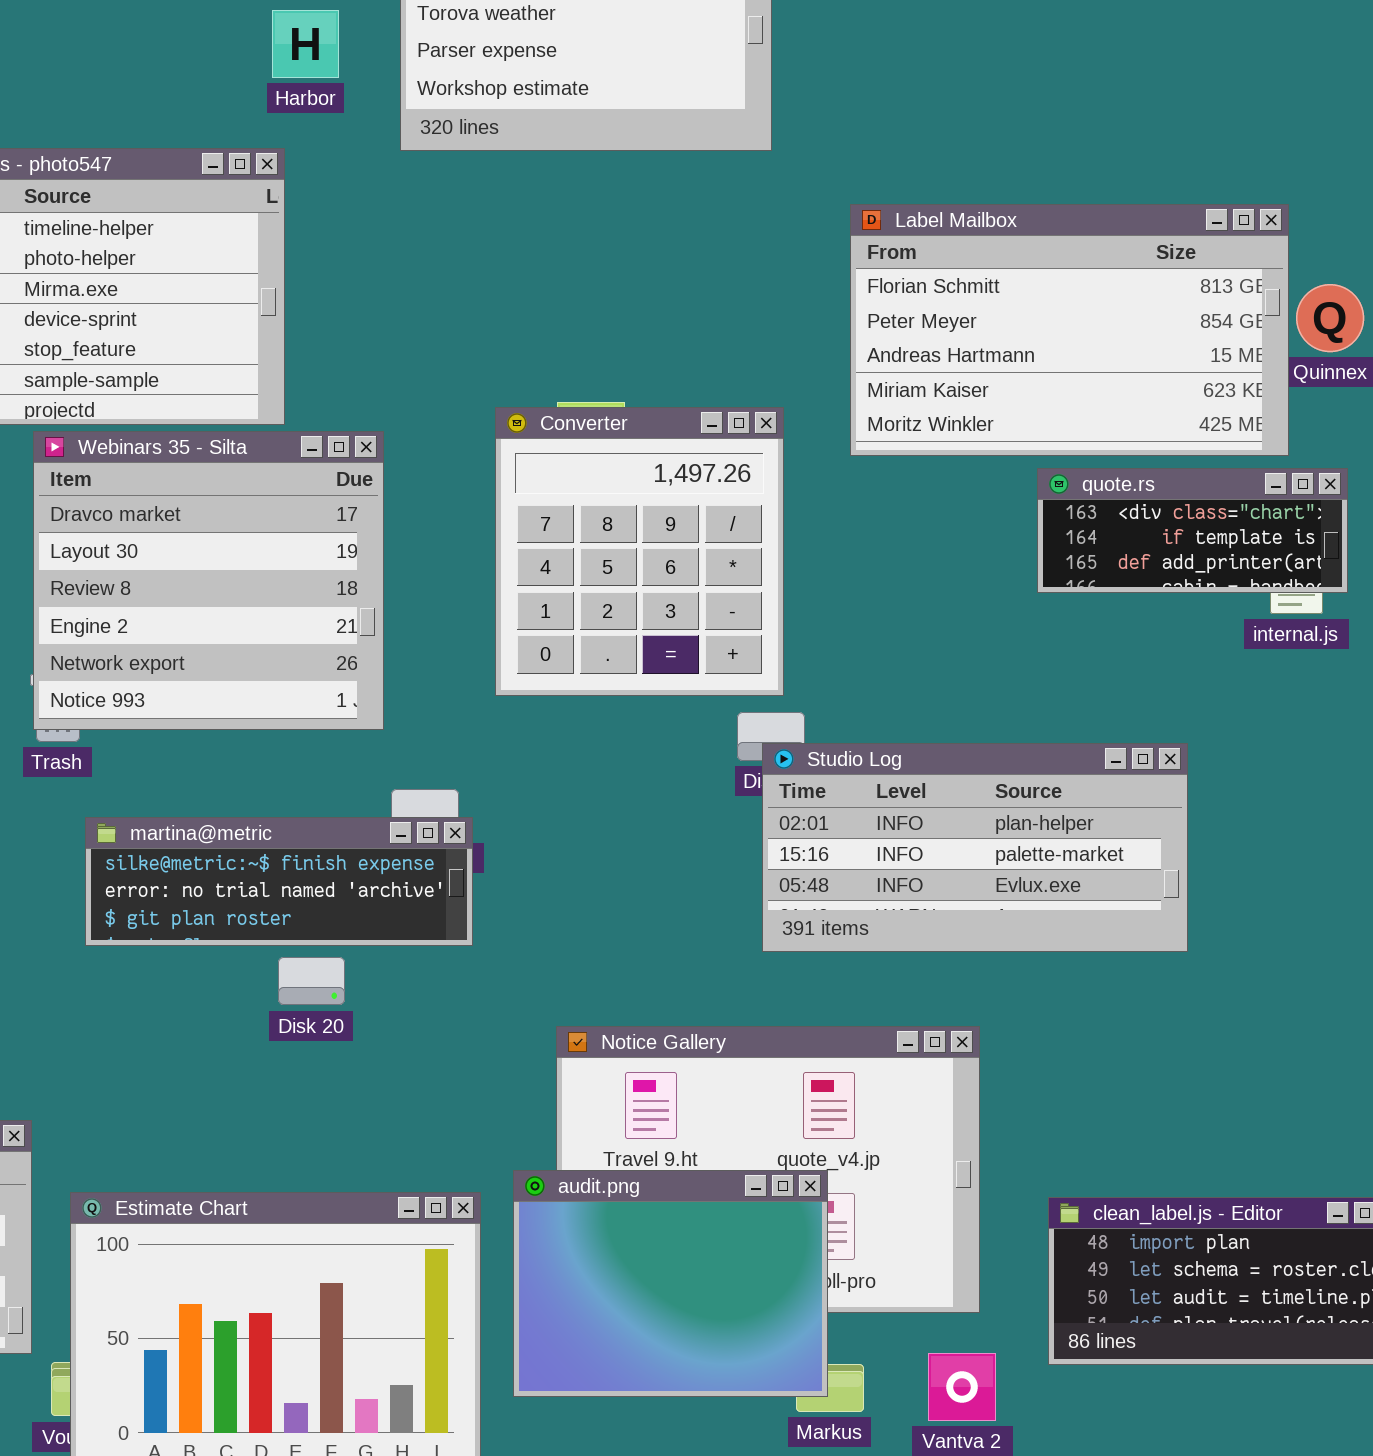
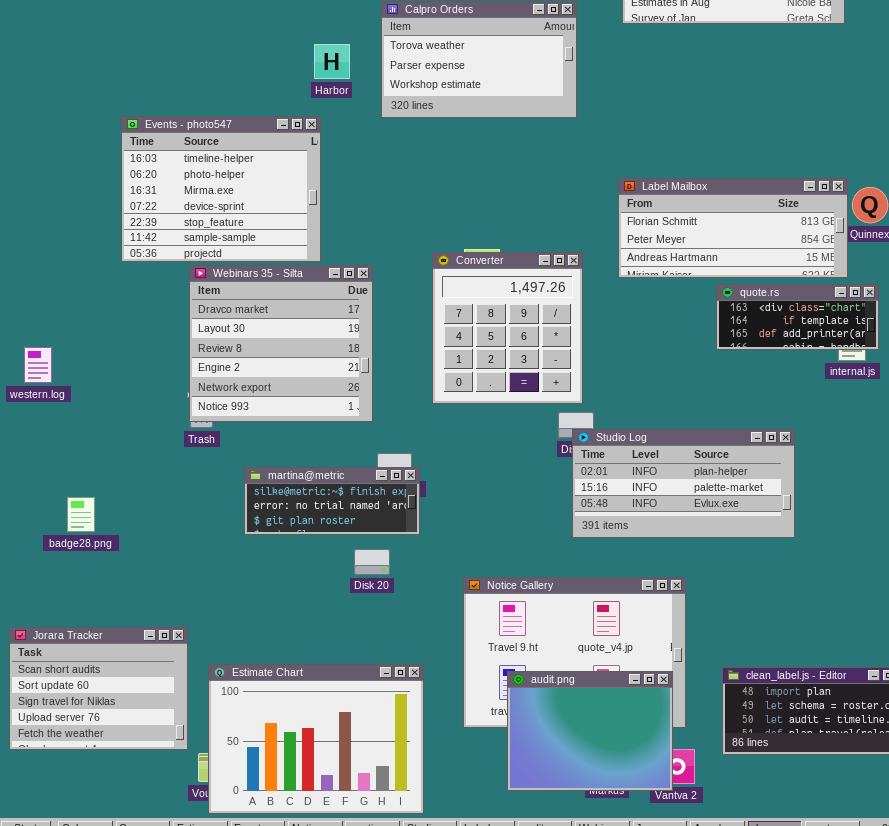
Label Mailbox: [850,204,1289,456] -> [618,178,848,278], resized
martina@metric: [85,817,473,946] -> [244,467,420,535], resized
Disk 20: [278,957,345,1005] -> [354,549,390,575], moved
audit.png: [513,1170,828,1397] -> [507,671,673,791], moved

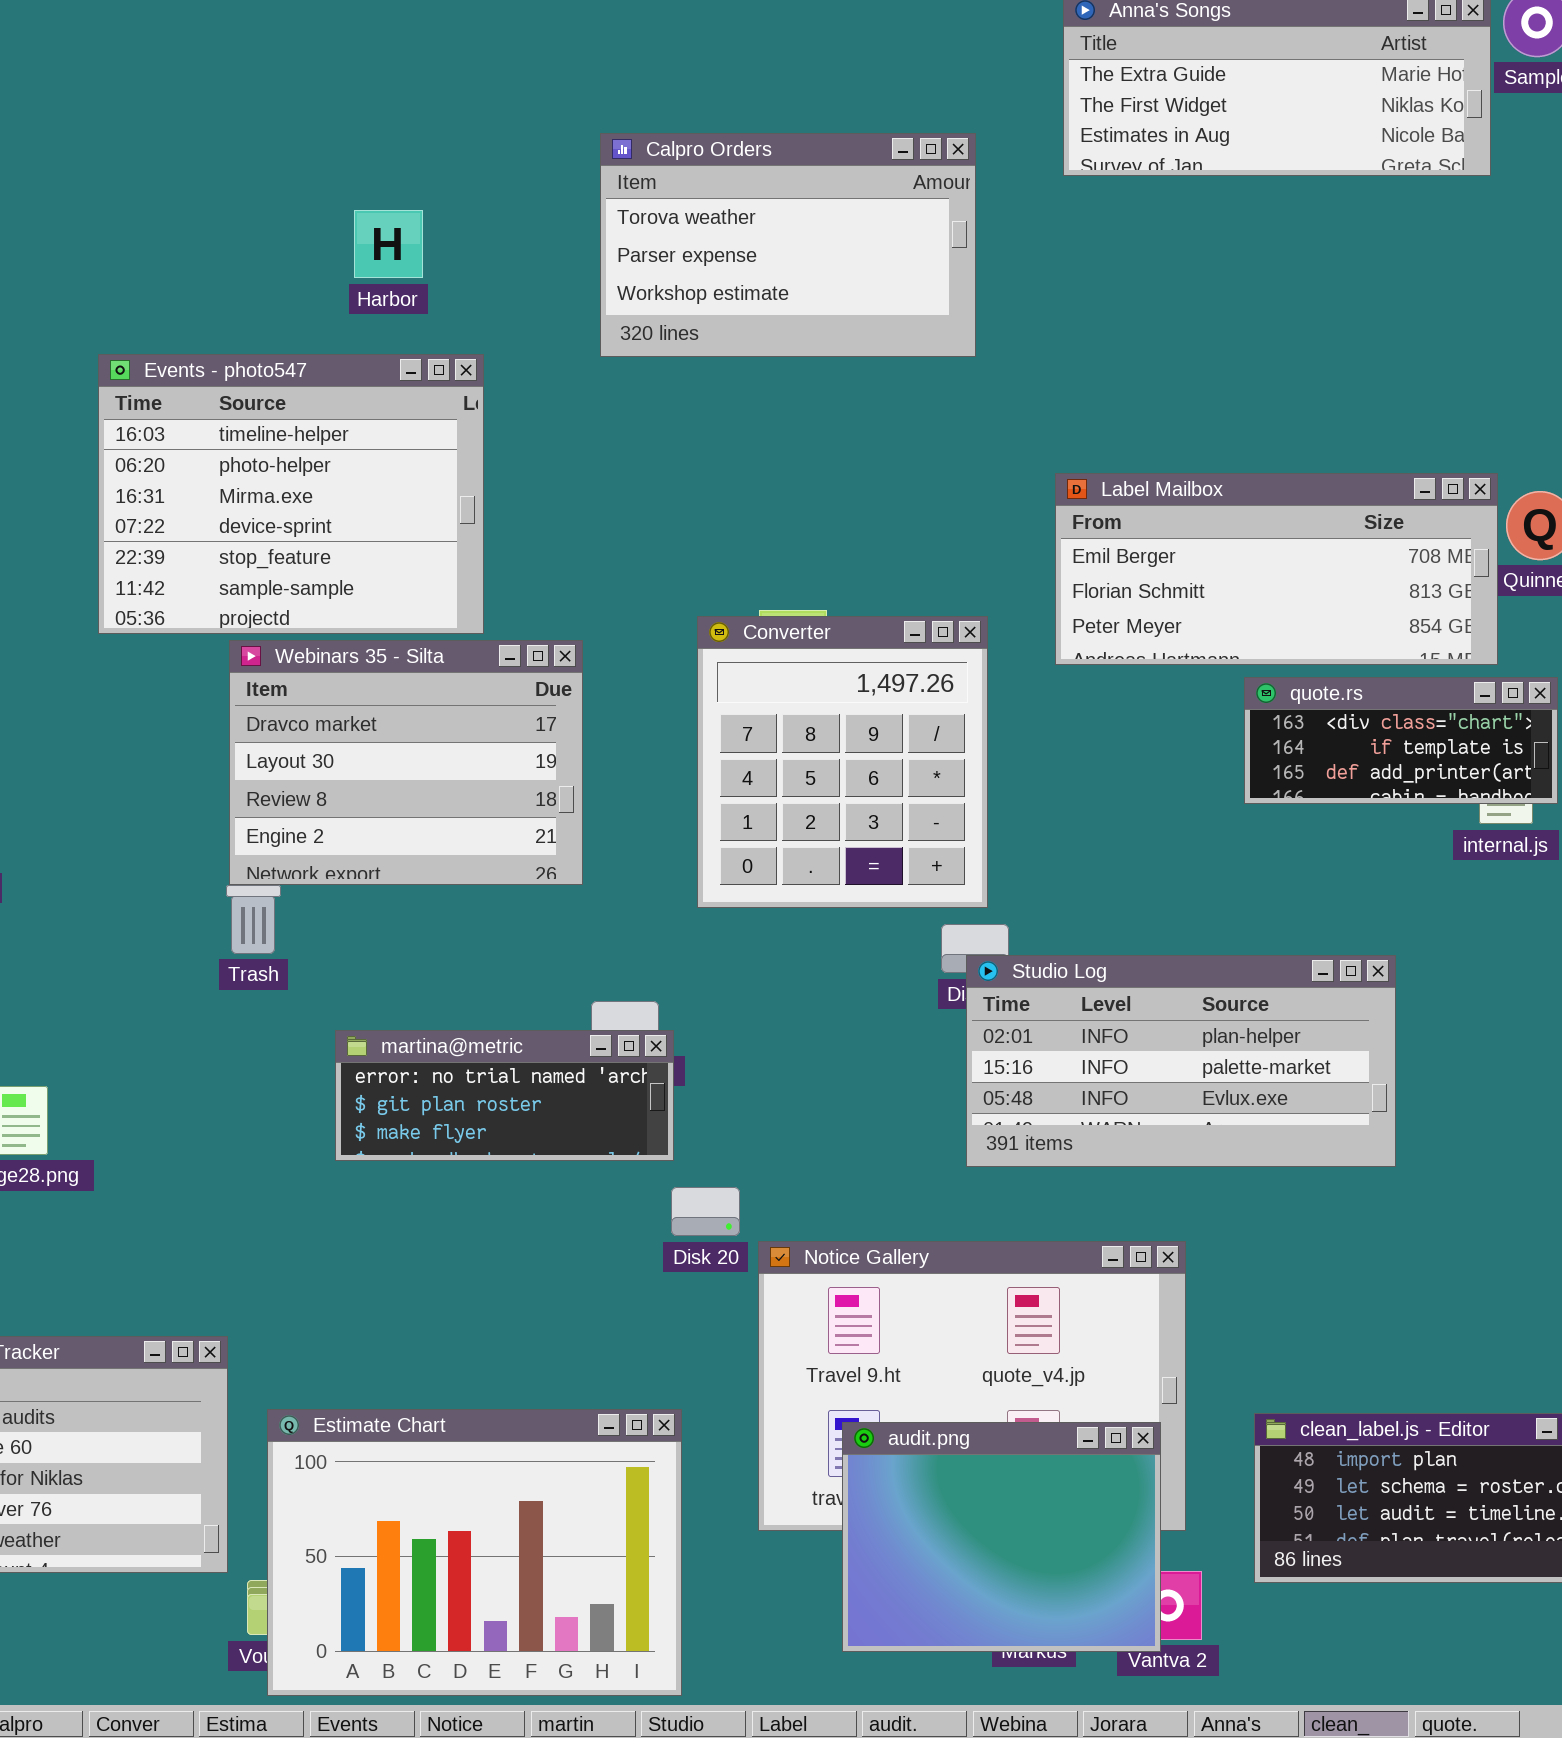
Harbor: [314,44,350,79] -> [354,210,423,278], moved
Label Mailbox: [618,178,848,278] -> [1055,473,1498,665], scrolled up 1 row
Webinars 35 - Silta: [189,265,373,422] -> [229,640,583,885], resized
martina@metric: [244,467,420,535] -> [335,1030,674,1161], scrolled down 1 row
Disk 20: [354,549,390,575] -> [671,1187,740,1236], moved

